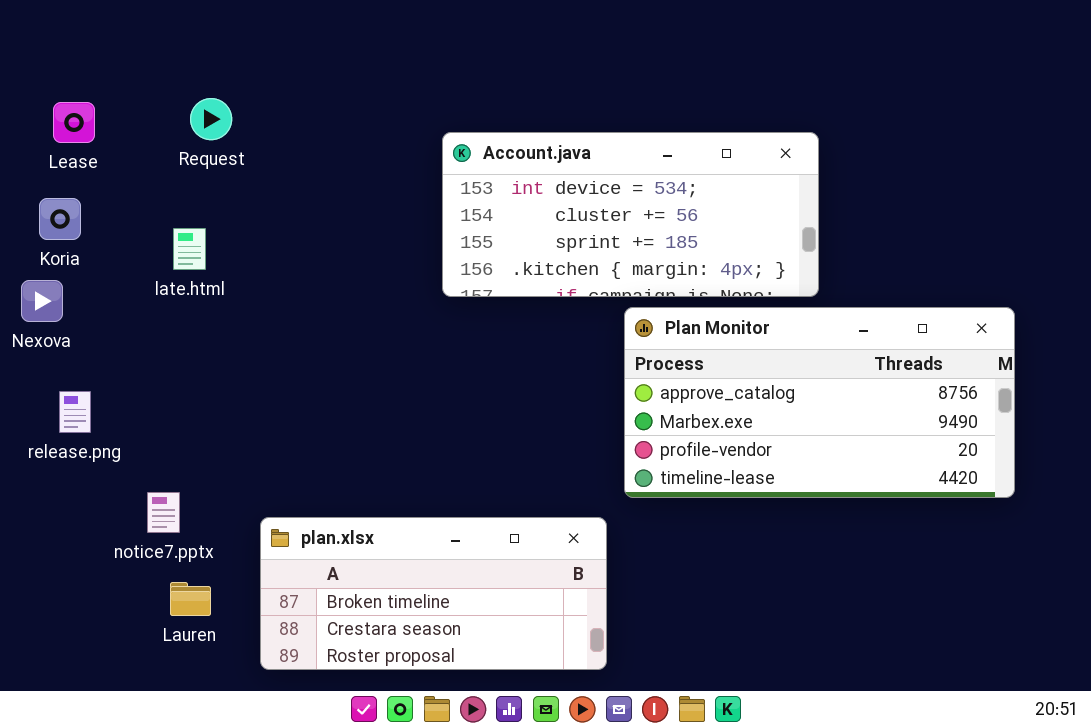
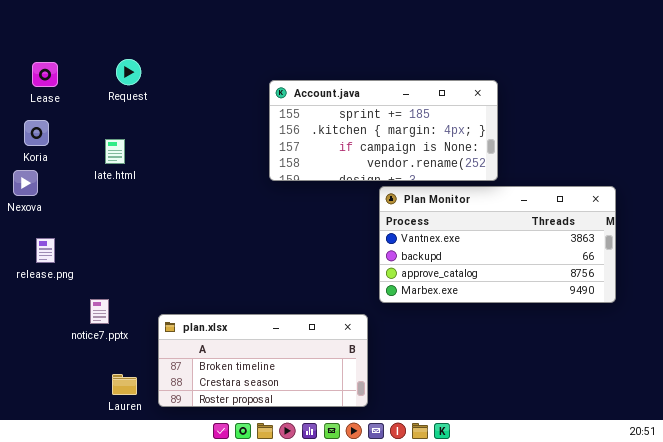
Account.java: [442,132,819,297] -> [269,80,498,181], scrolled down 2 rows
Plan Monitor: [624,307,1015,498] -> [379,186,616,303], scrolled up 2 rows
Lauren: [170,582,211,616] -> [112,374,137,395], moved

